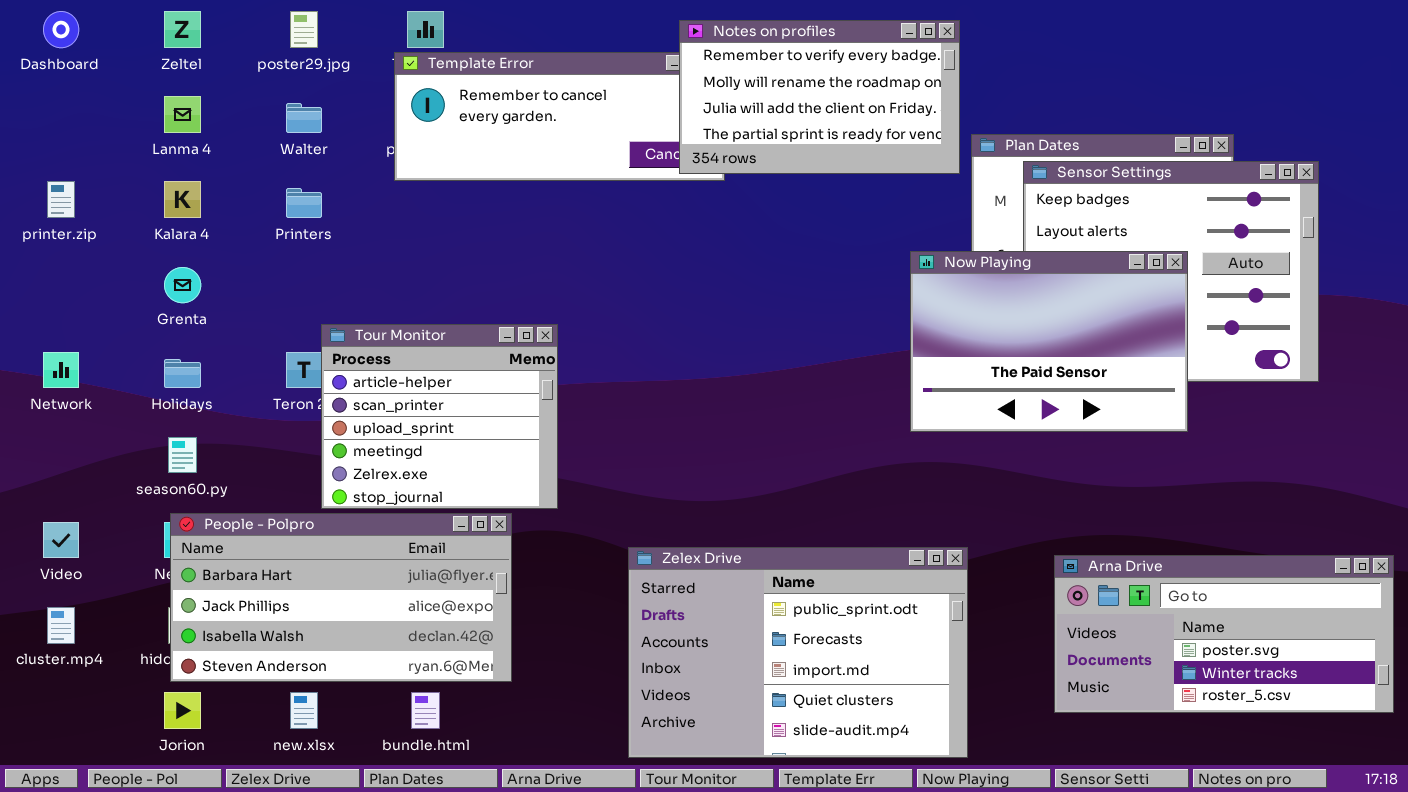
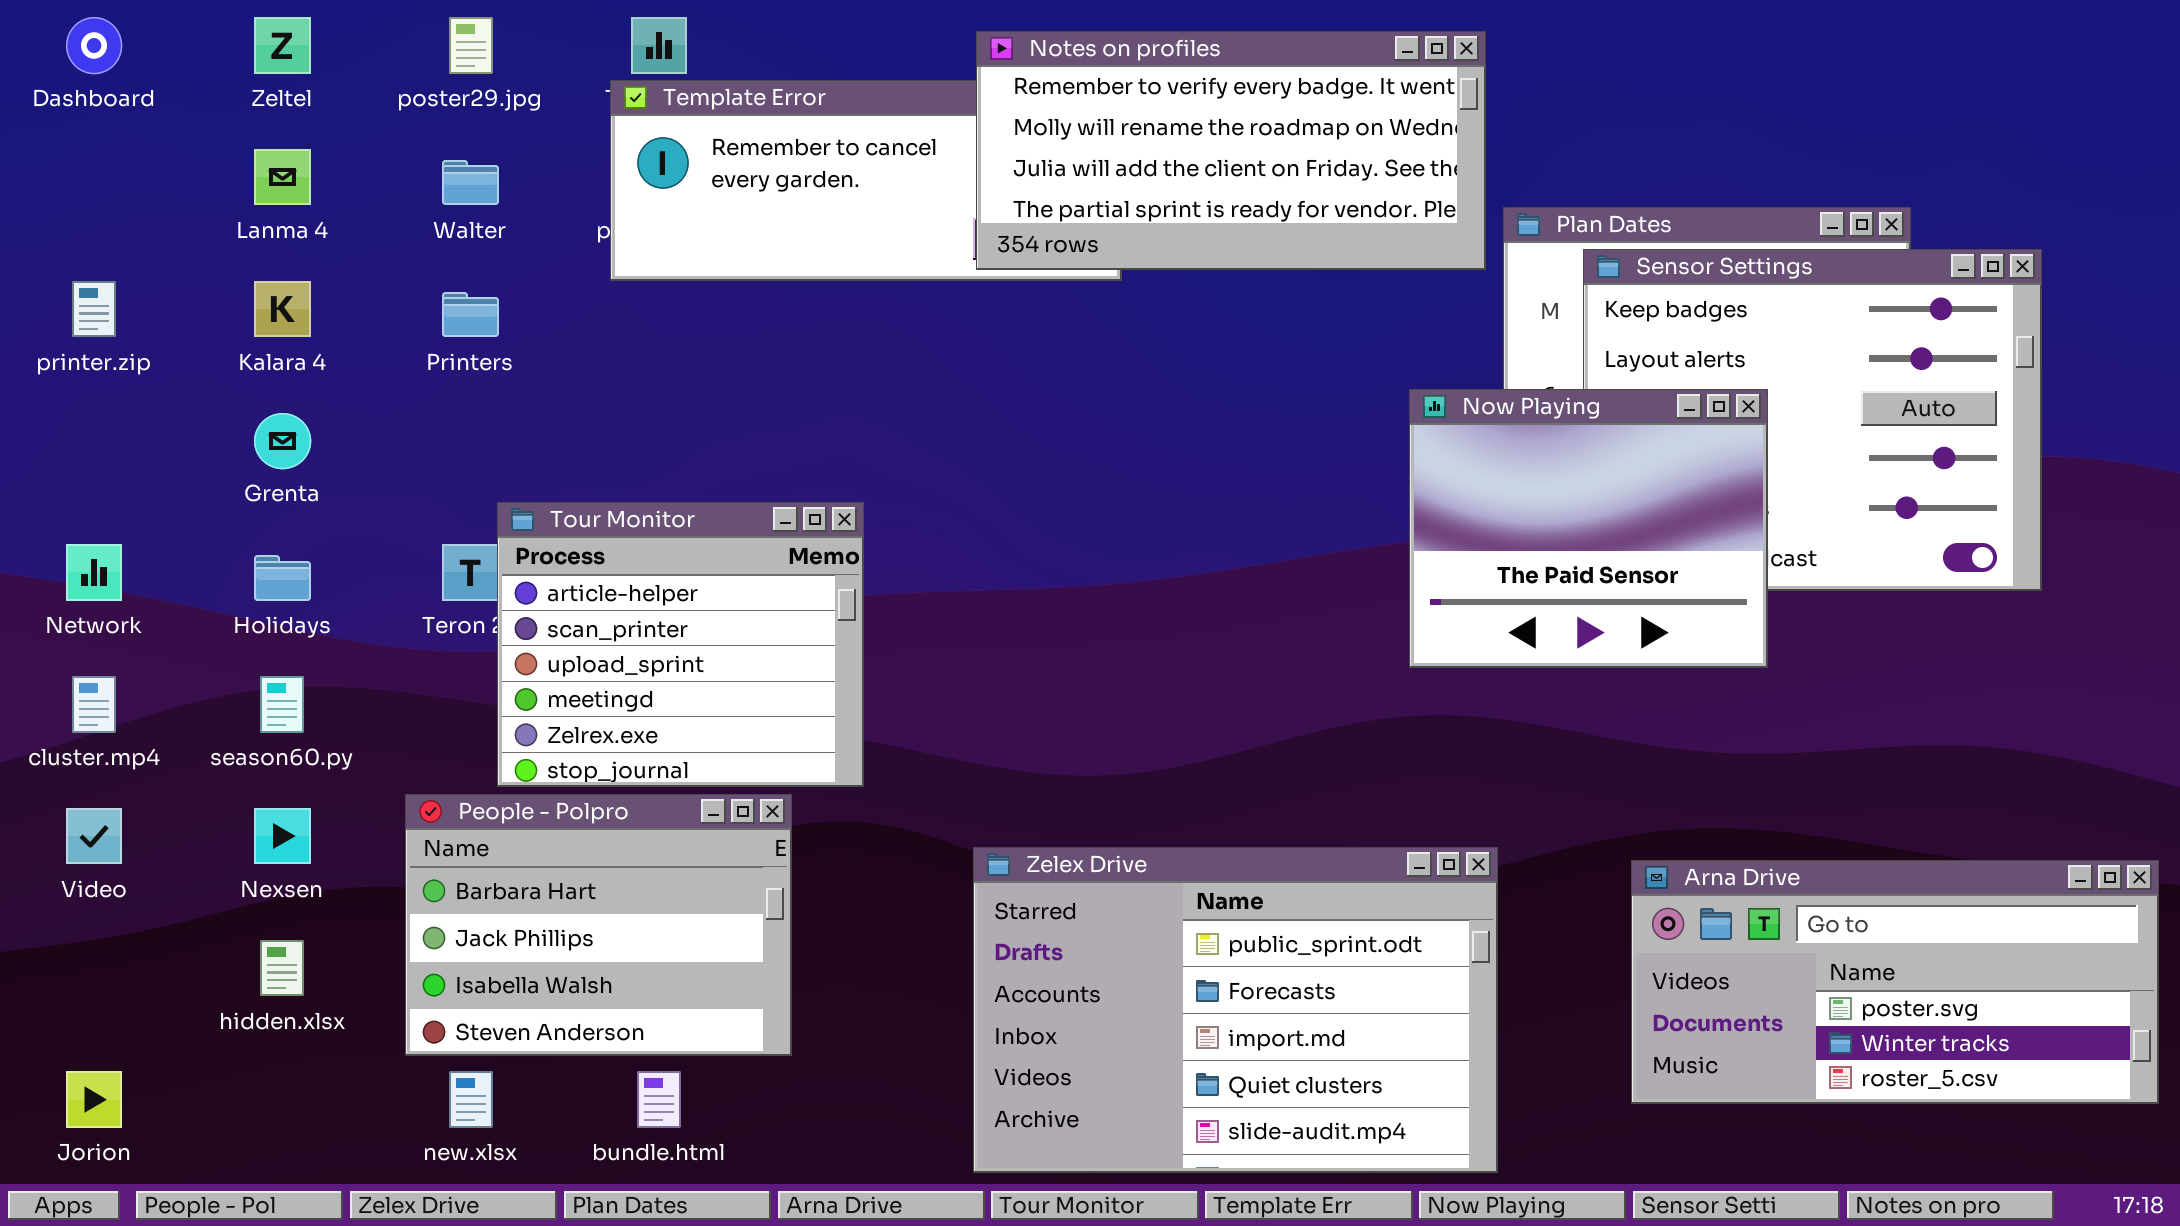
Notes on profiles: [679,20,960,174] -> [976,31,1486,270], resized
Now Playing: [910,251,1188,432] -> [1409,389,1768,668], resized
People - Polpro: [170,513,512,682] -> [405,794,792,1056], resized
cluster.mp4: [47,607,75,644] -> [72,676,116,733], moved
Jorion: [164,692,201,729] -> [66,1071,122,1128], moved

